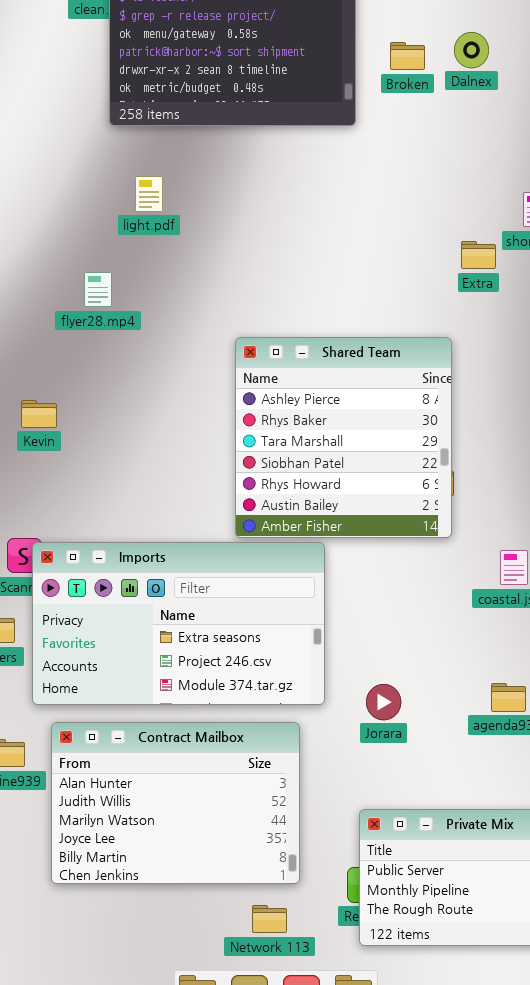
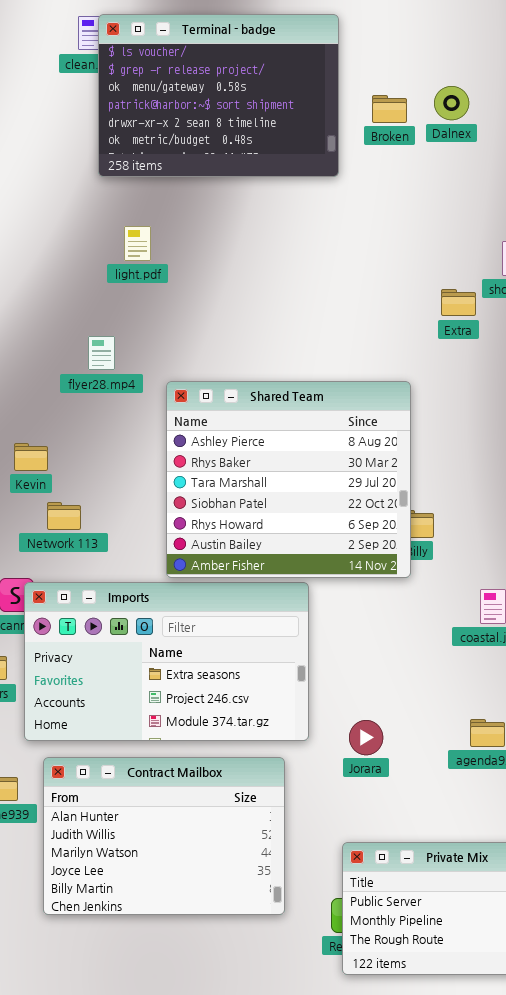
flyer28.mp4: [84,272,112,307] -> [88,336,115,370], moved
Shared Team: [235,337,452,538] -> [166,381,411,578], moved, resized
Network 113: [252,905,287,933] -> [47,502,81,530], moved

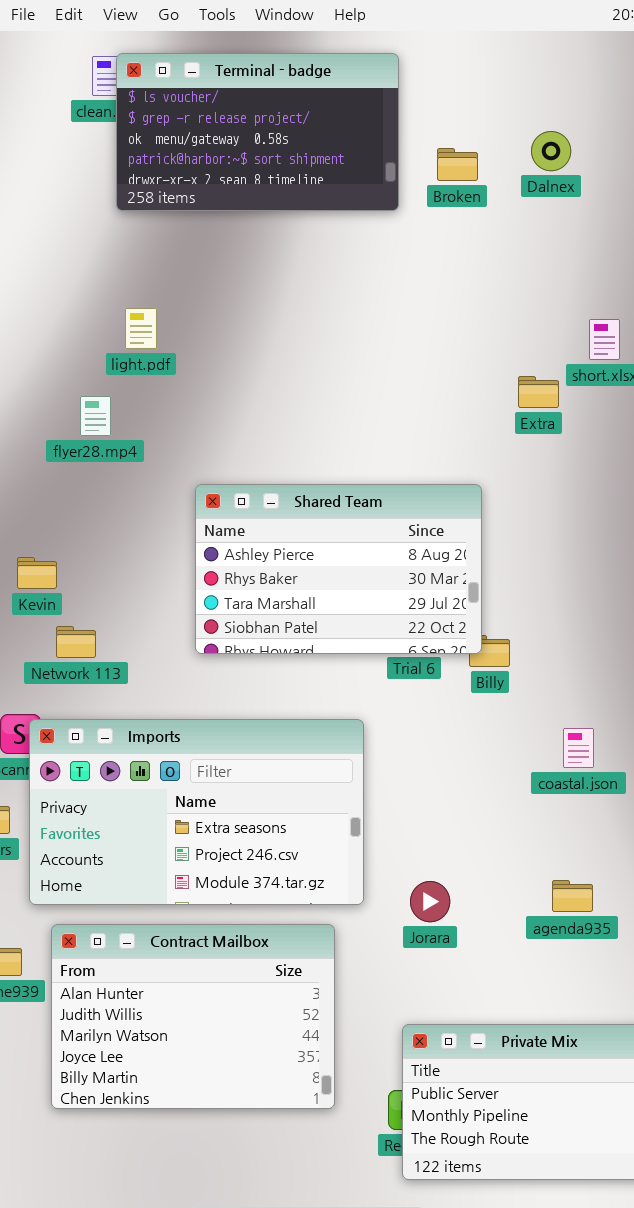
Terminal - badge: [98,14,339,177] -> [116,53,399,211], resized
Dalnex: [434,86,469,120] -> [531,131,571,171], moved
light.pdf: [124,226,151,261] -> [125,308,157,349], moved
flyer28.mp4: [88,336,115,370] -> [80,396,111,436], moved
Shared Team: [166,381,411,578] -> [195,484,482,654], resized

